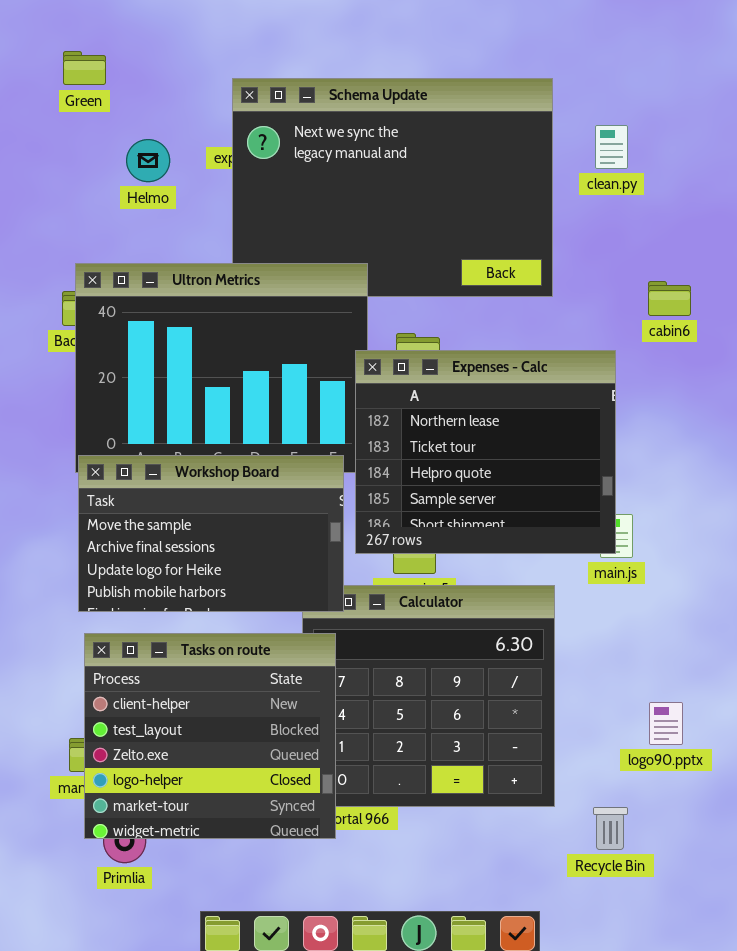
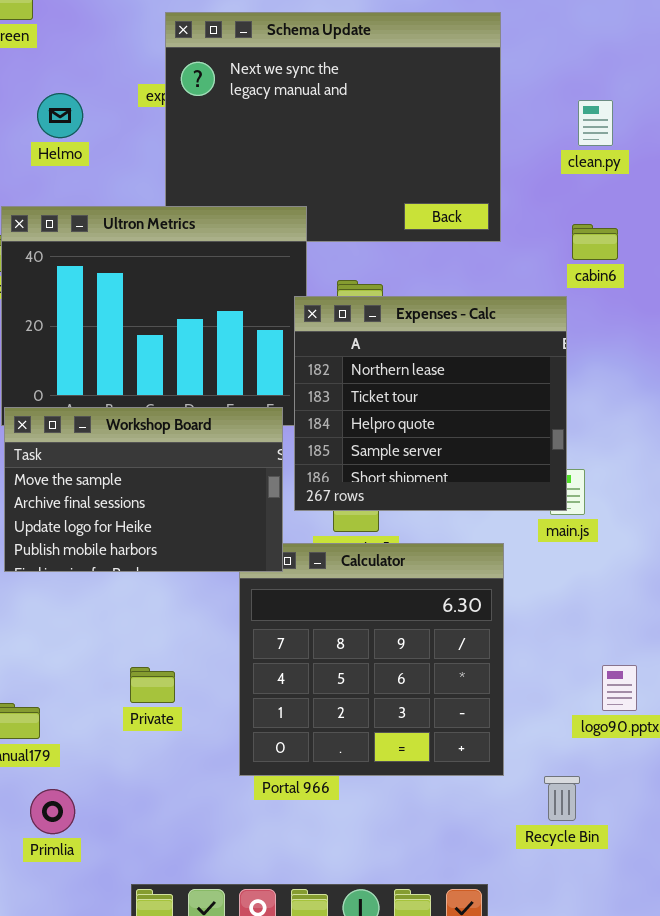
clean.py: [595,125,628,169] -> [578,100,613,146], moved
Helmo: [126,139,170,182] -> [37,93,83,138], moved
cabin6: [648,281,691,316] -> [572,224,618,260], moved
Tasks on route: [84,633,336,839] -> none, closed

